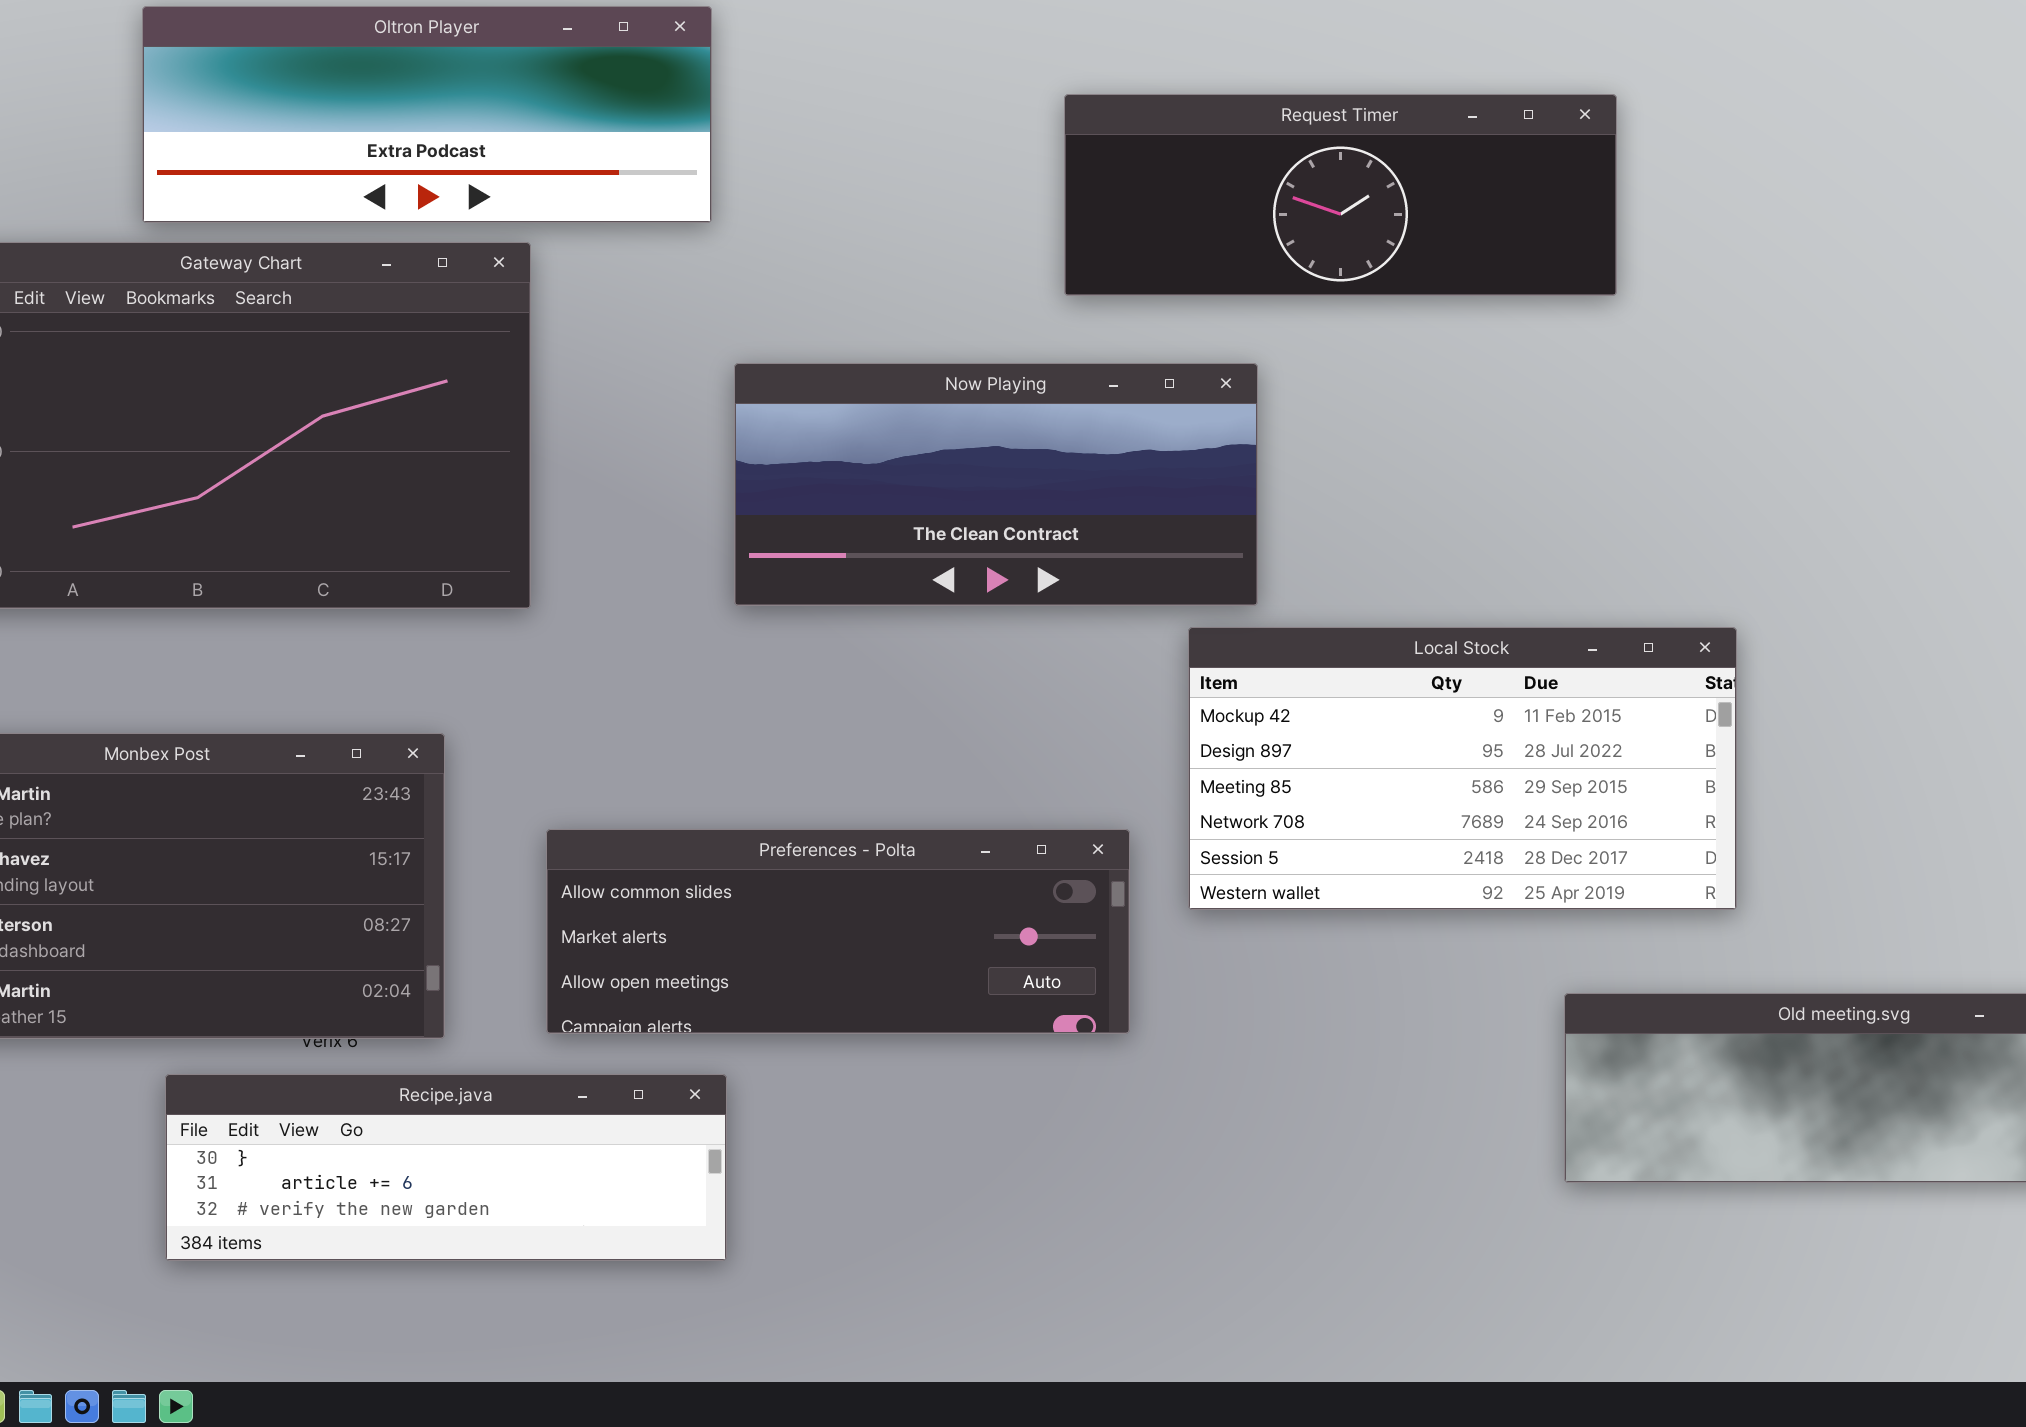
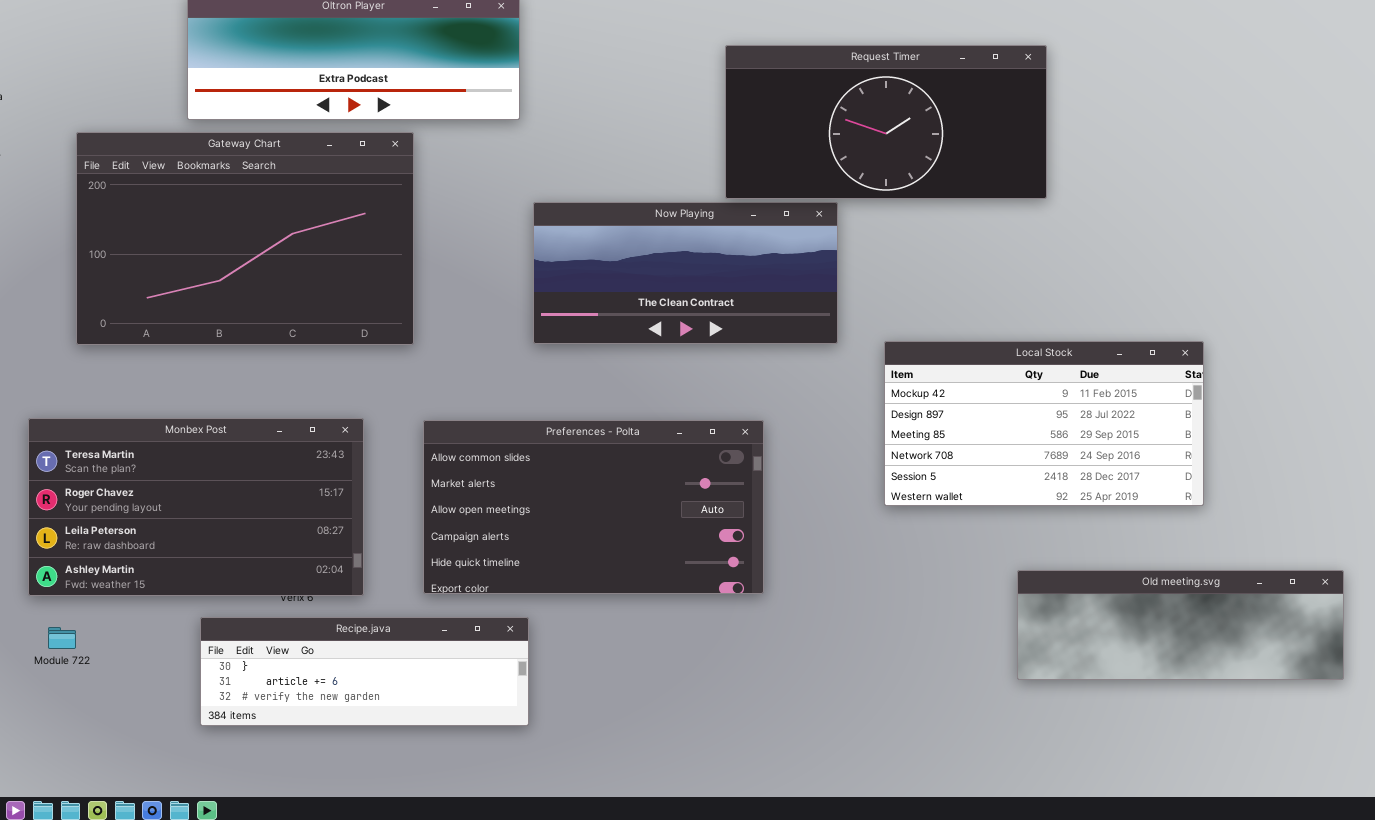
Request Timer: [1064,94,1617,296] -> [725,45,1047,199], resized
Local Stock: [1188,627,1737,910] -> [884,341,1204,506], moved
Preferences - Polta: [546,829,1130,1034] -> [423,420,764,594], resized

